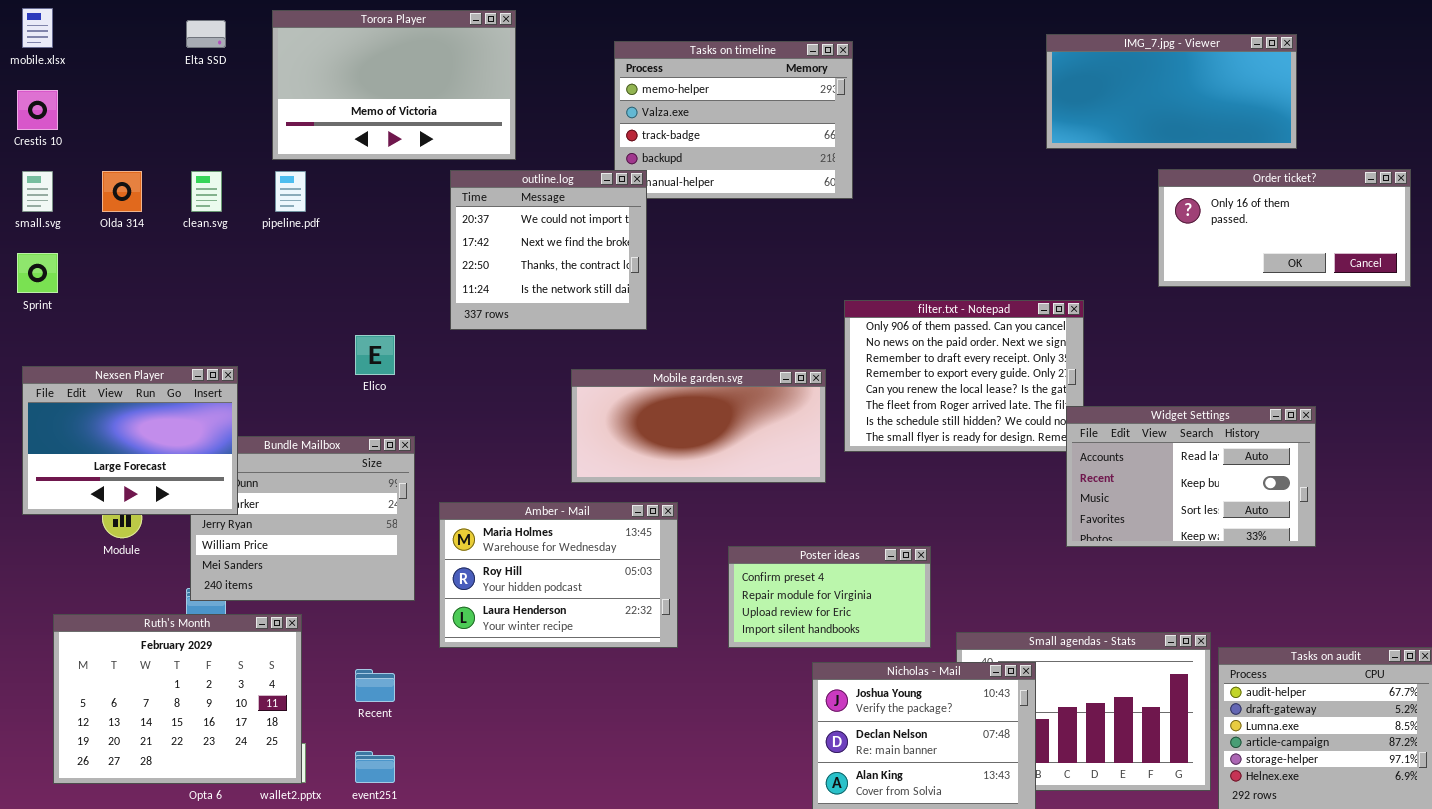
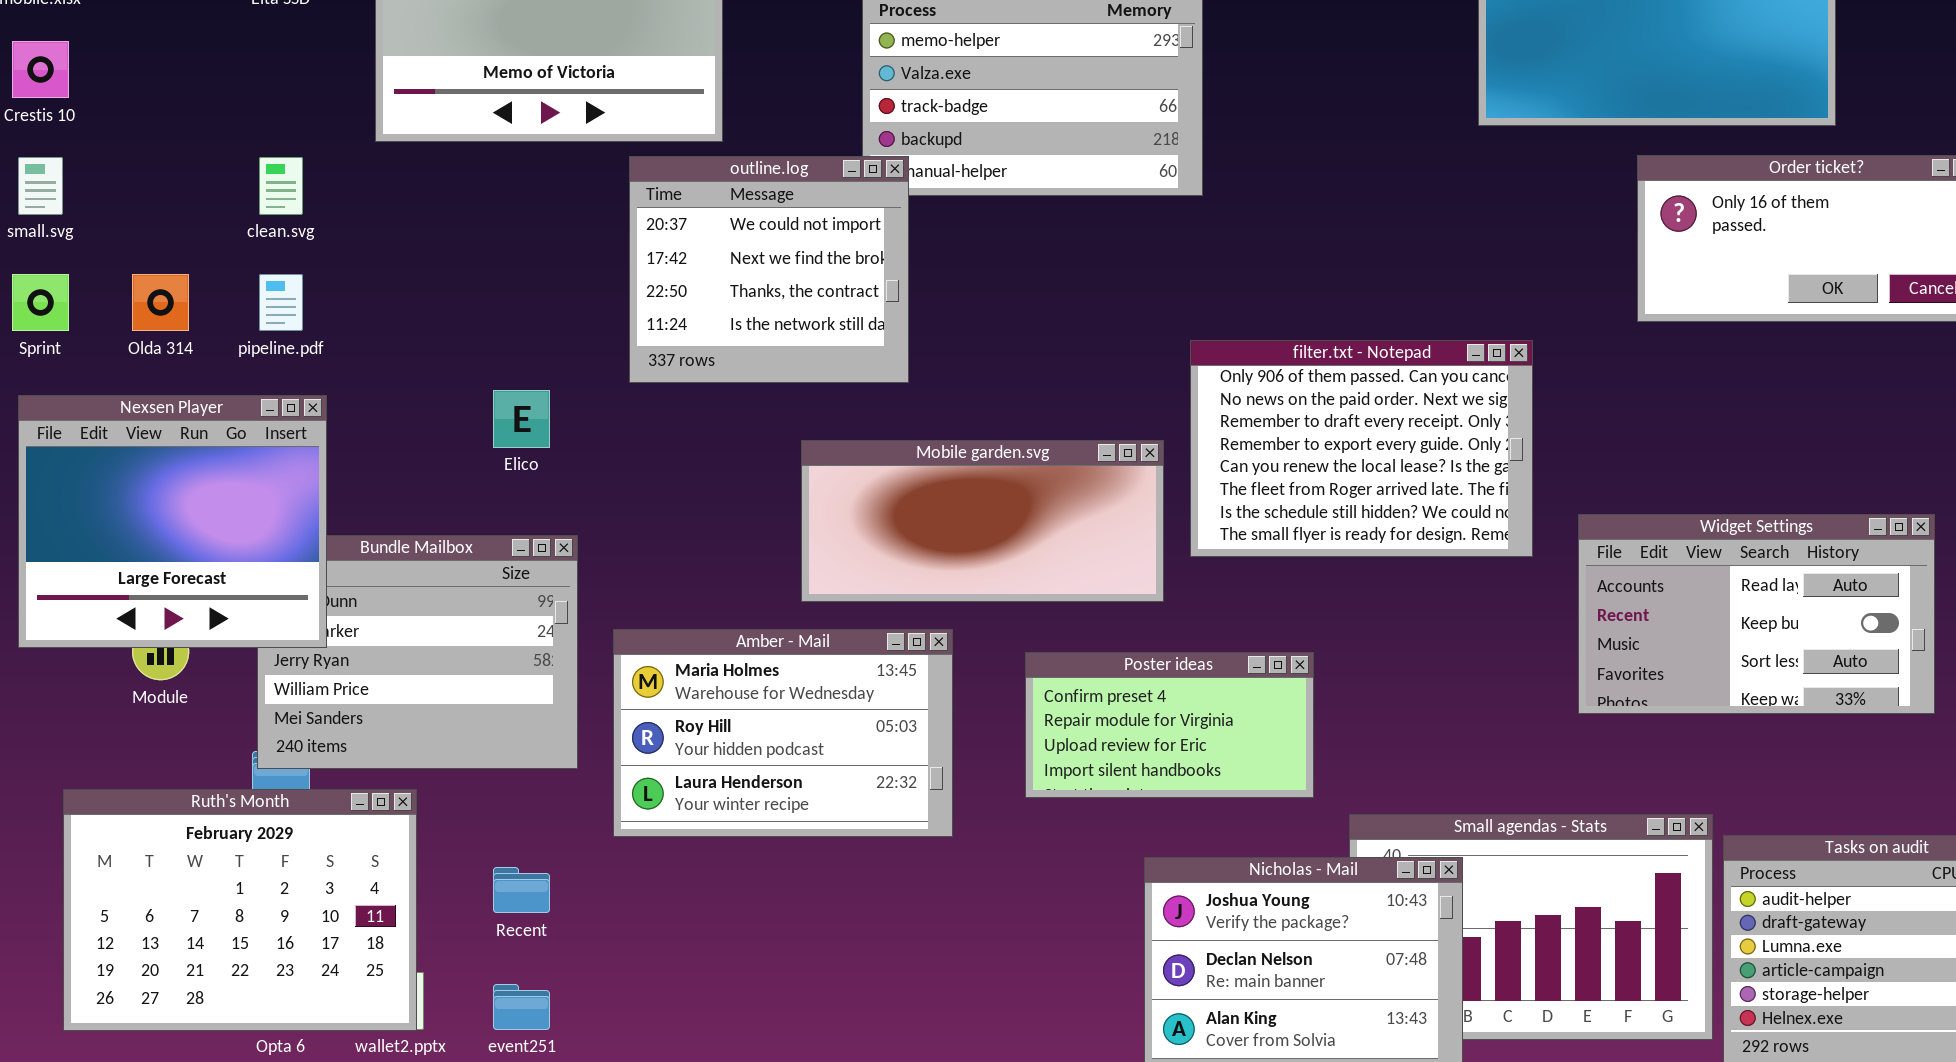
Olda 314: [102,171,142,212] -> [132,274,189,331], moved
pipeline.pdf: [275,171,306,212] -> [259,274,303,331], moved
Nexsen Player: [22,366,238,515] -> [18,395,327,648], resized
Widget Settings: [1066,406,1316,547] -> [1578,514,1935,714], moved
Poster ideas: [728,546,931,648] -> [1025,652,1314,798], moved

